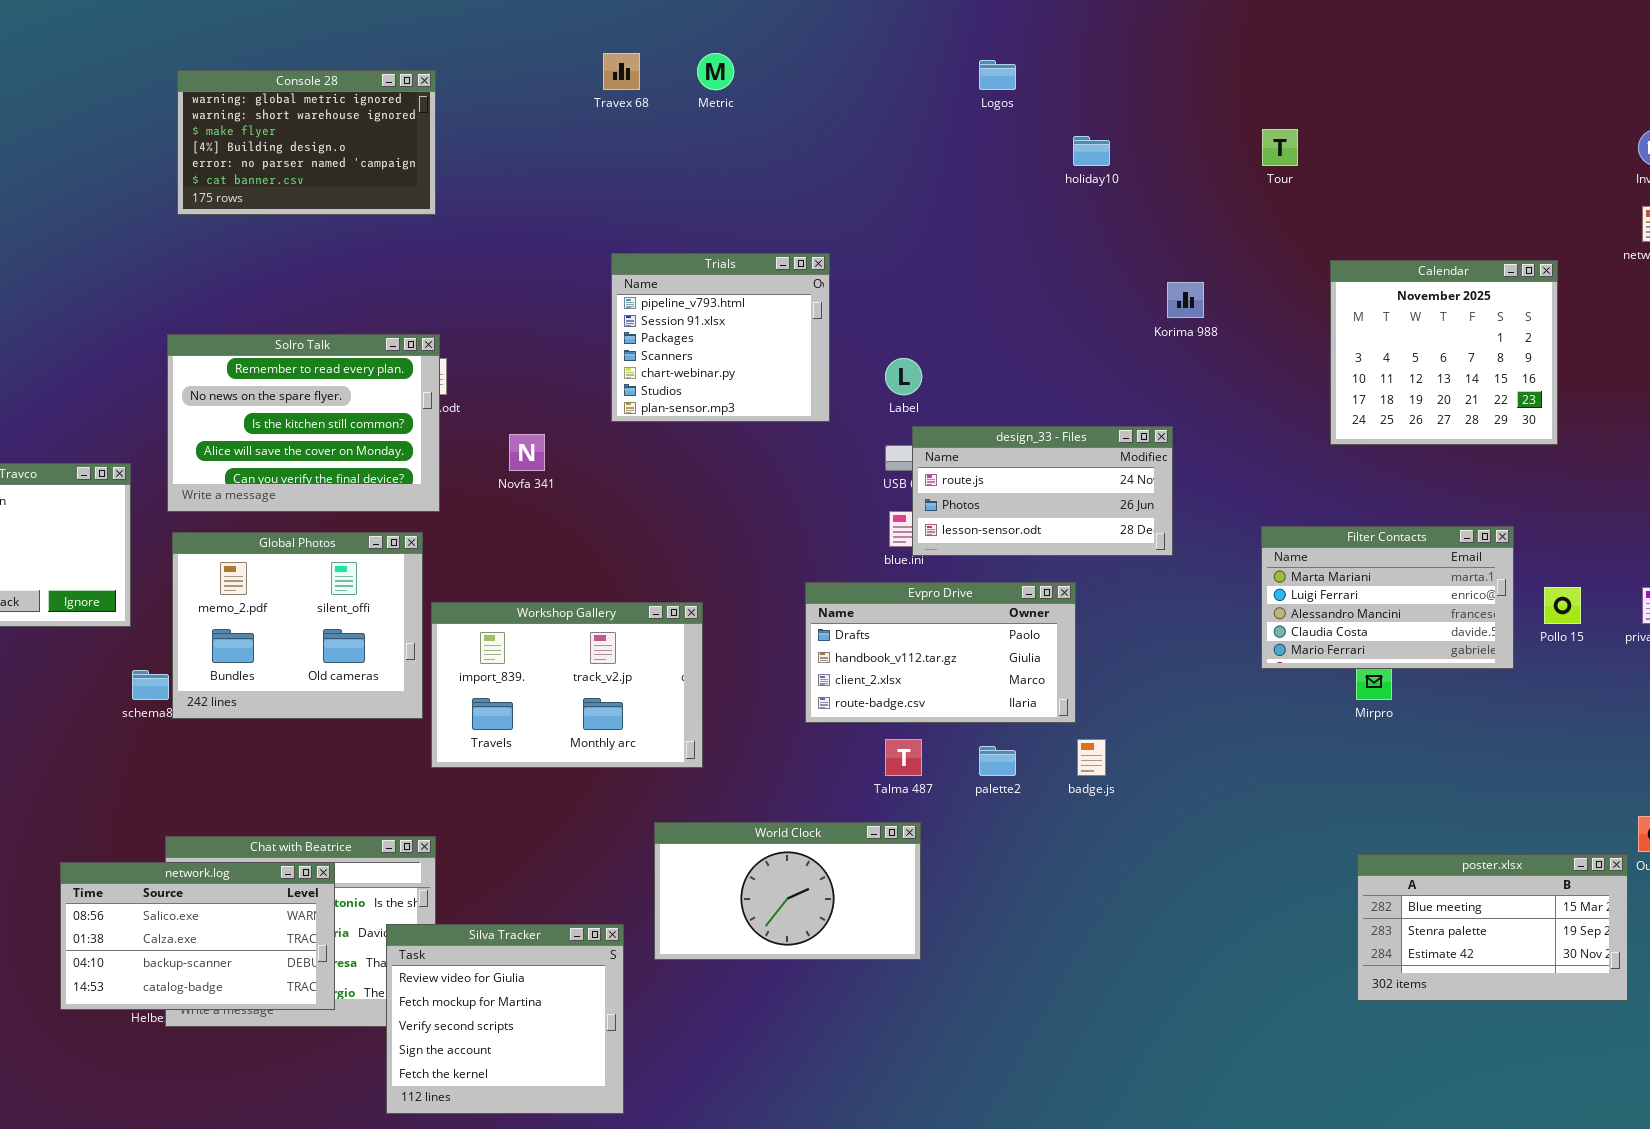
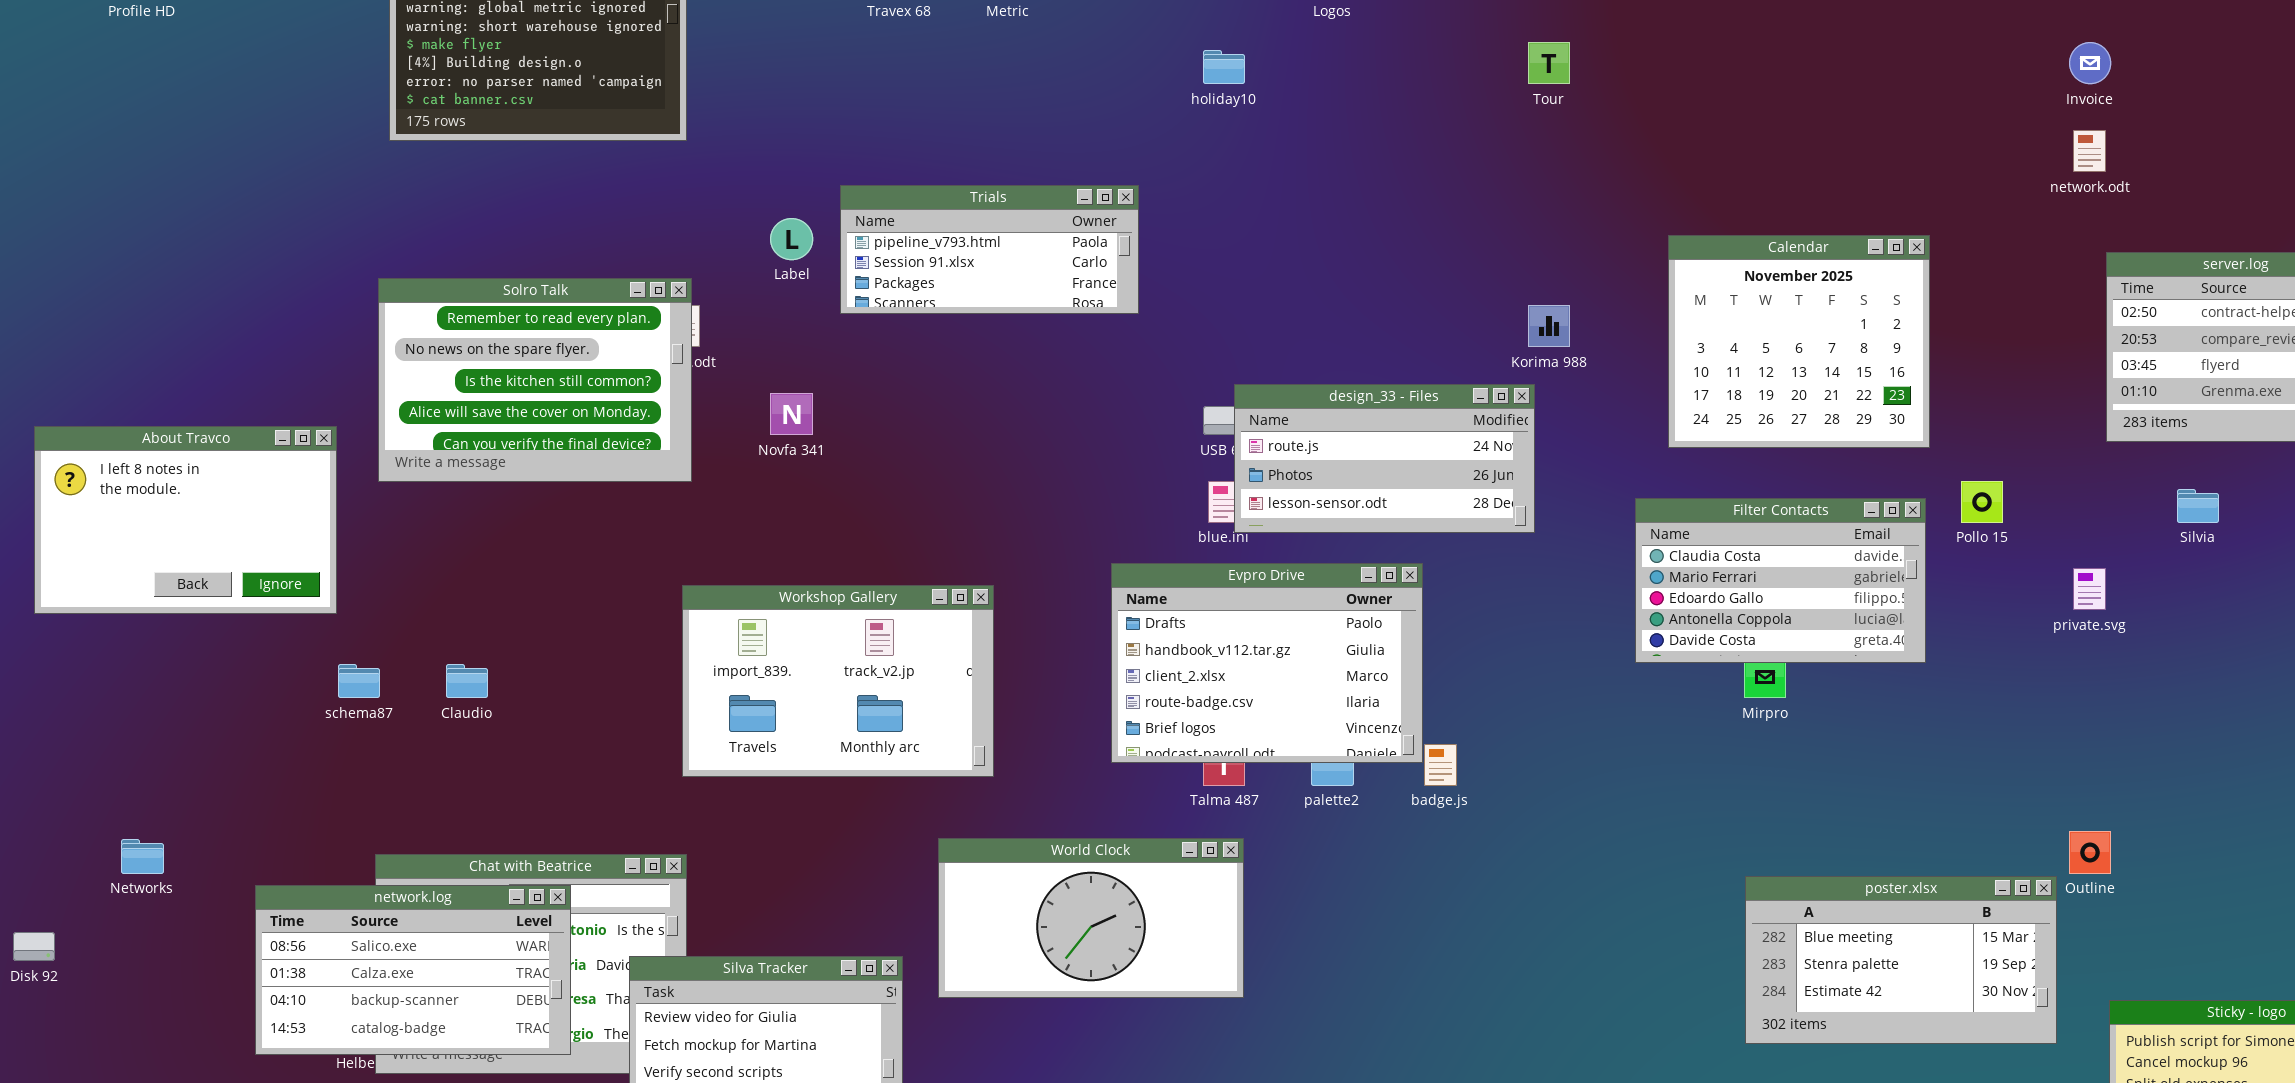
Tour: [1262,129,1298,166] -> [1528,42,1570,84], moved
holiday10: [1073,136,1110,166] -> [1203,50,1245,84], moved
Trials: [611,253,830,422] -> [840,185,1139,314], resized
Calendar: [1330,260,1558,445] -> [1668,235,1930,448], moved
Korima 988: [1167,282,1204,318] -> [1528,305,1570,347], moved
Label: [885,358,922,395] -> [770,218,813,260], moved
Filter Contacts: [1261,526,1514,669] -> [1635,498,1926,663], scrolled down 3 rows
Global Photos: [172,532,423,719] -> none, closed
Evpro Drive: [805,582,1076,723] -> [1111,563,1423,763], resized
Pollo 15: [1544,587,1581,624] -> [1961,481,2003,523], moved

